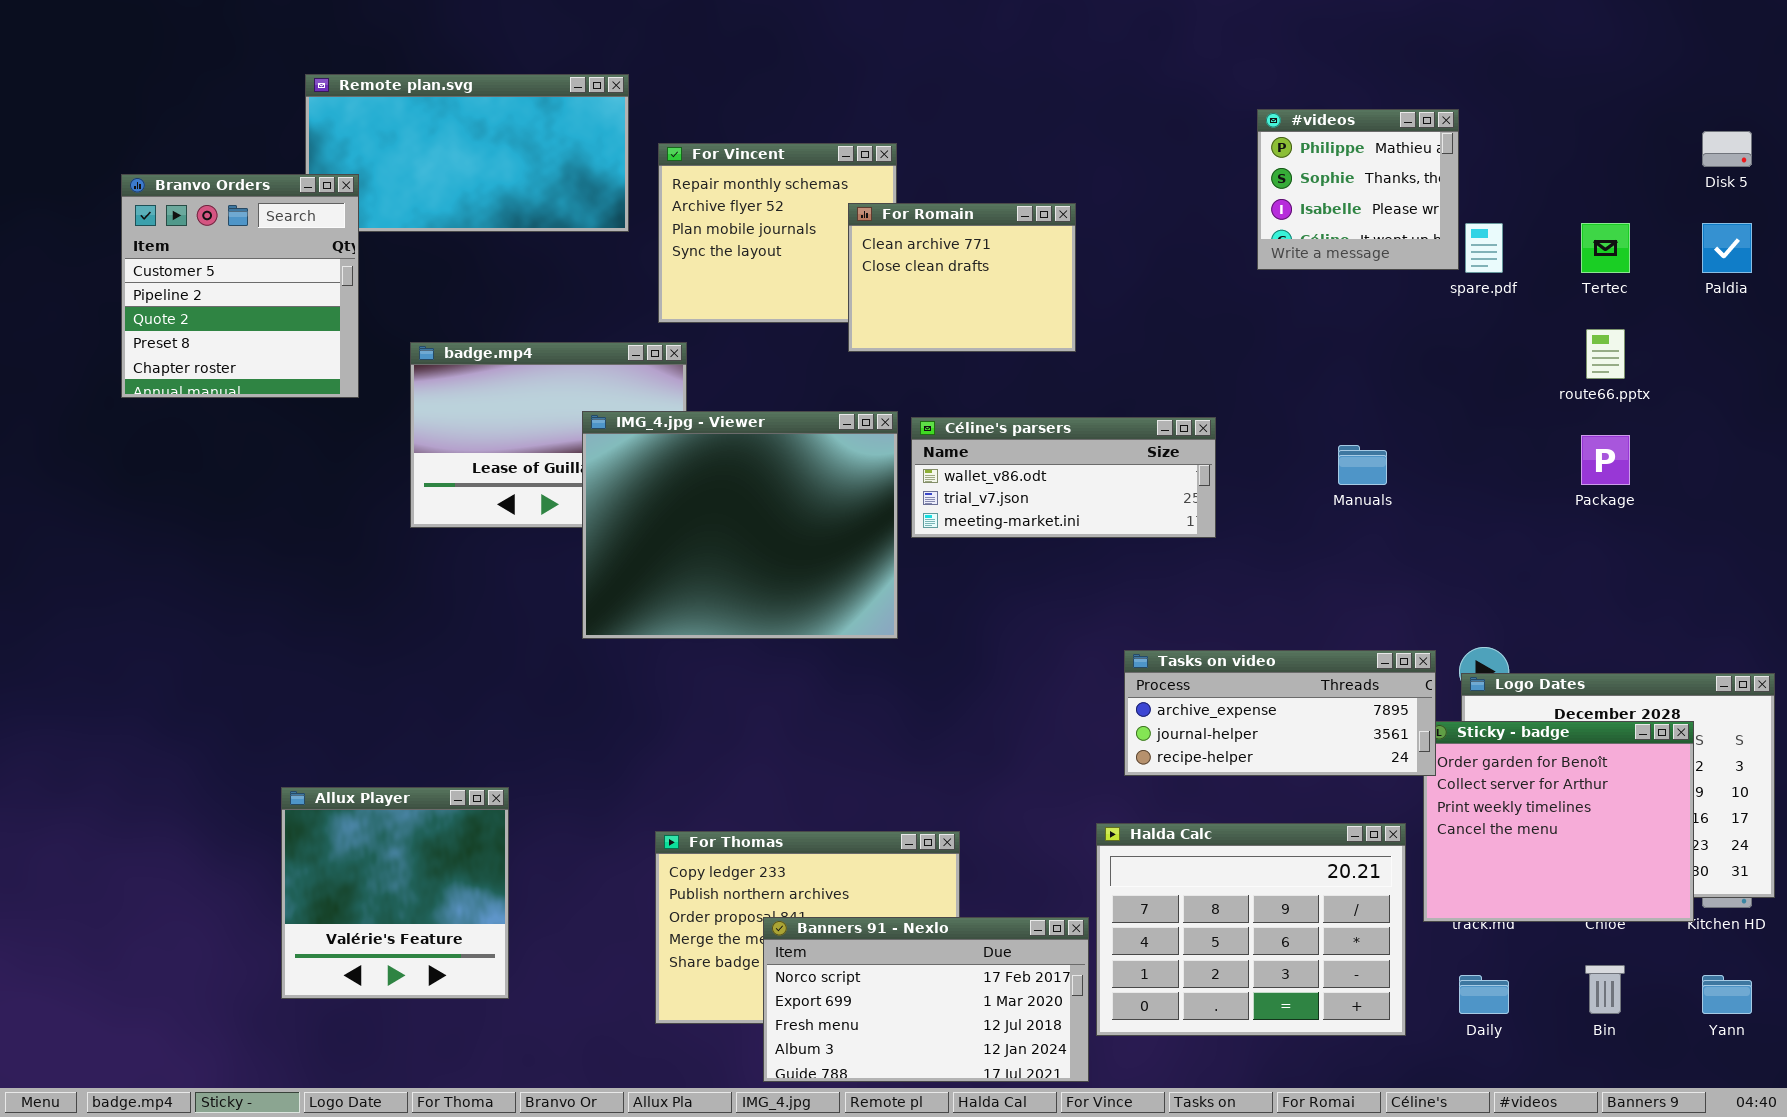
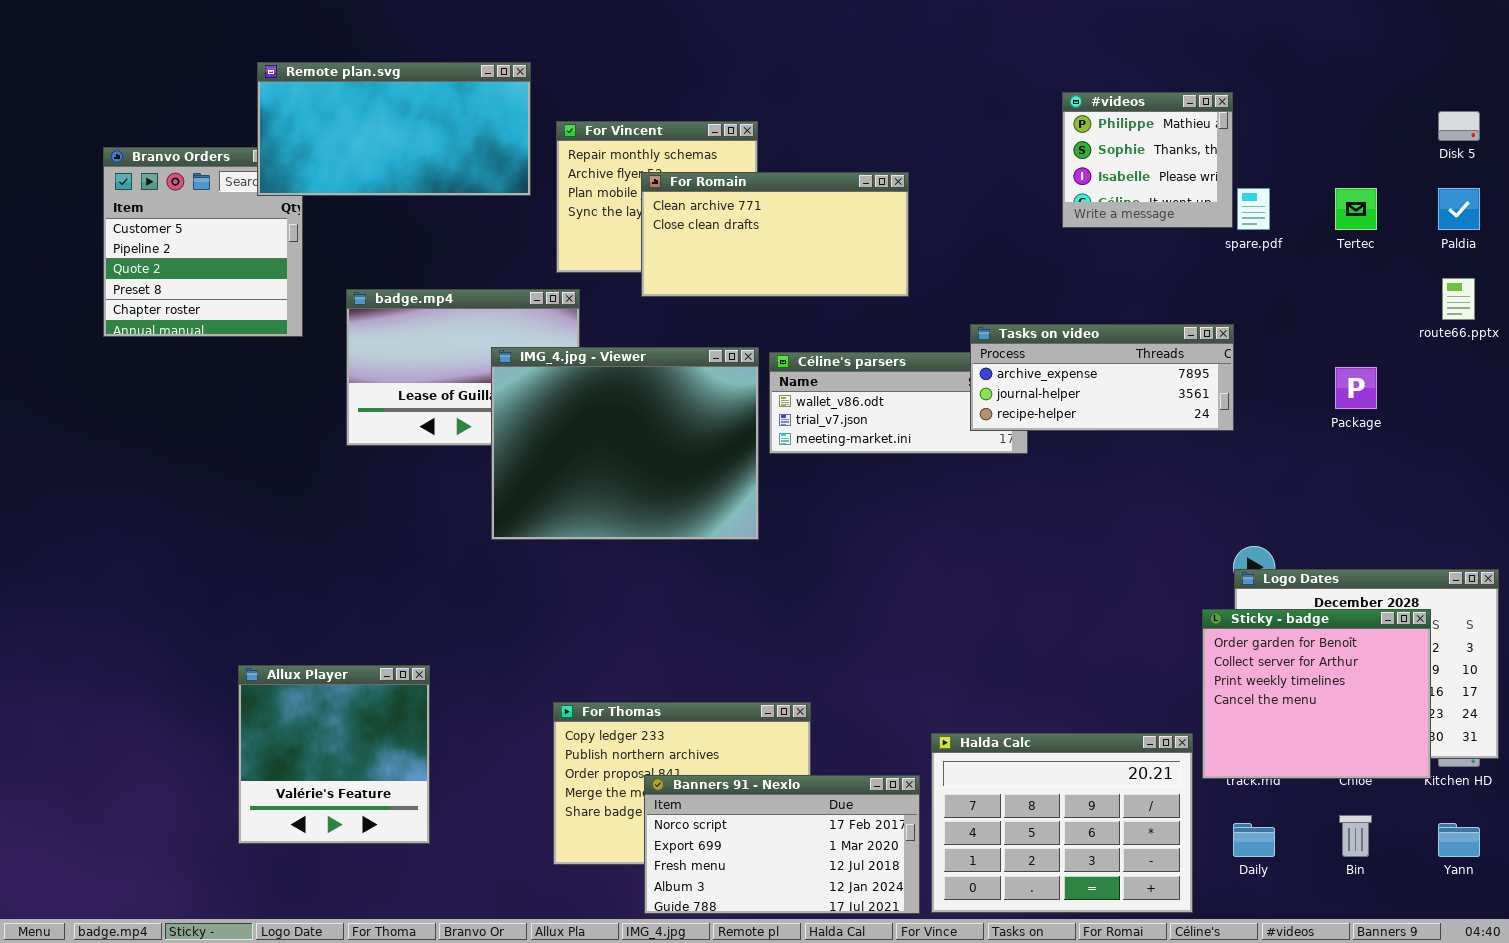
Remote plan.svg: [305,74,629,232] -> [257,62,531,196], raised
For Romain: [848,203,1076,352] -> [641,172,909,297], resized
route66.pptx: [1586,329,1625,379] -> [1442,278,1475,320], moved
Tasks on video: [1124,650,1436,776] -> [970,324,1234,431], moved
Halda Calc: [1096,823,1406,1036] -> [931,733,1193,913], moved

